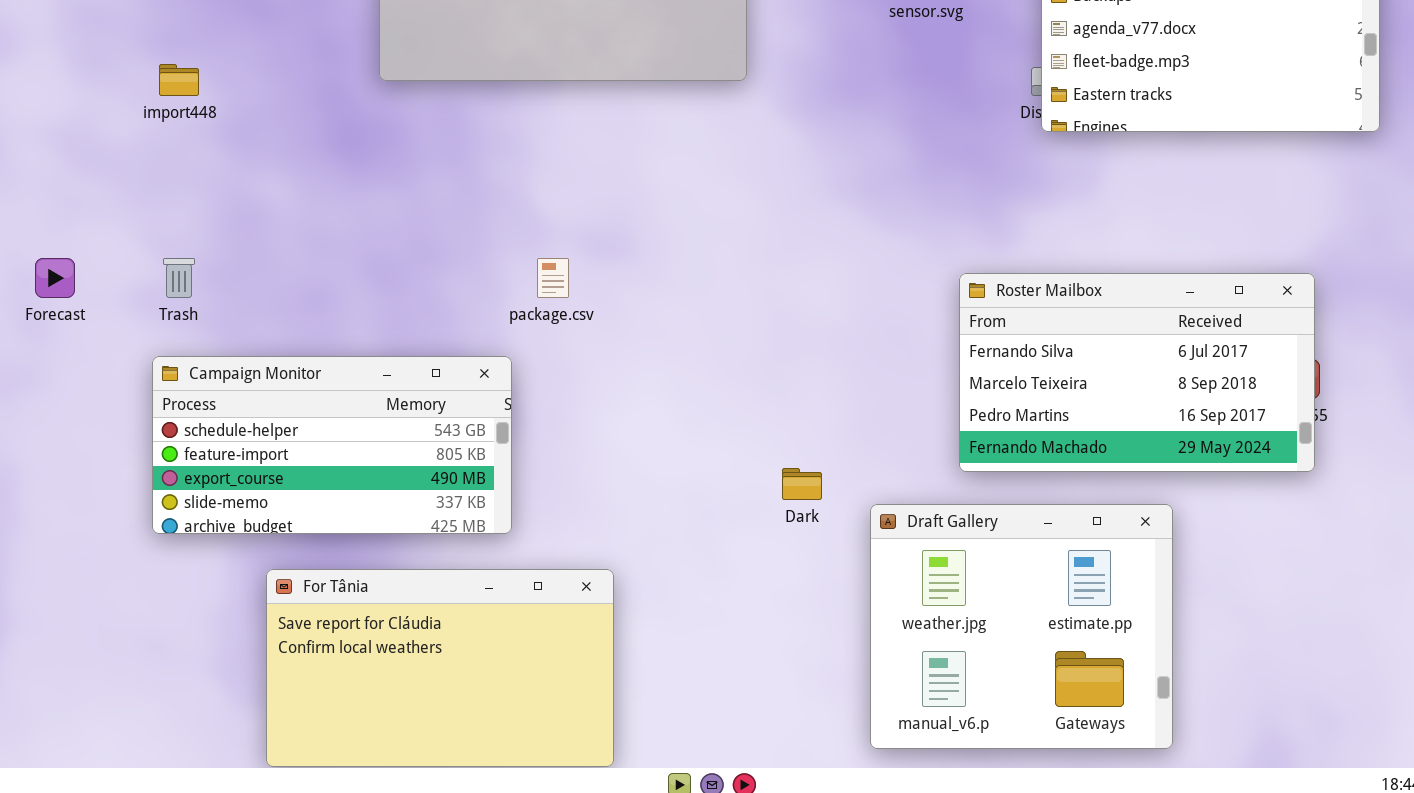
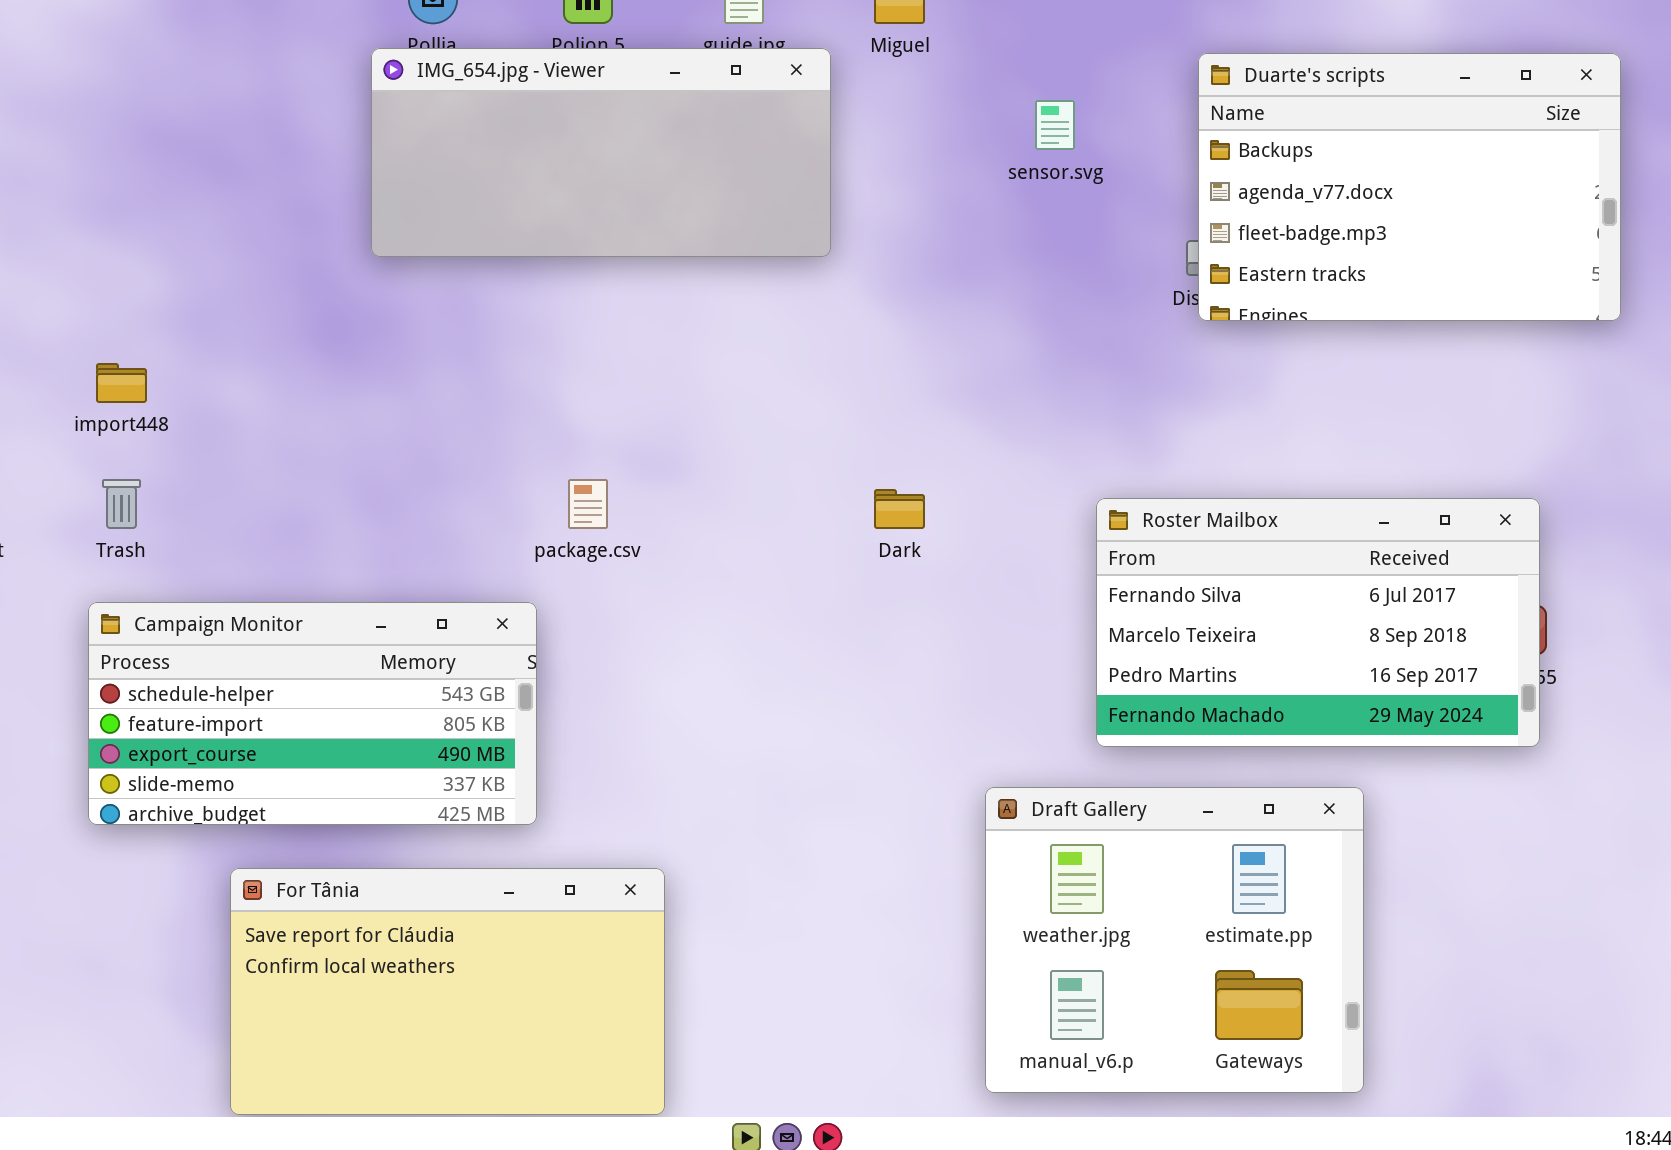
import448: [159,64,199,96] -> [96,363,147,403], moved
Dark: [782,468,822,500] -> [874,489,925,529], moved

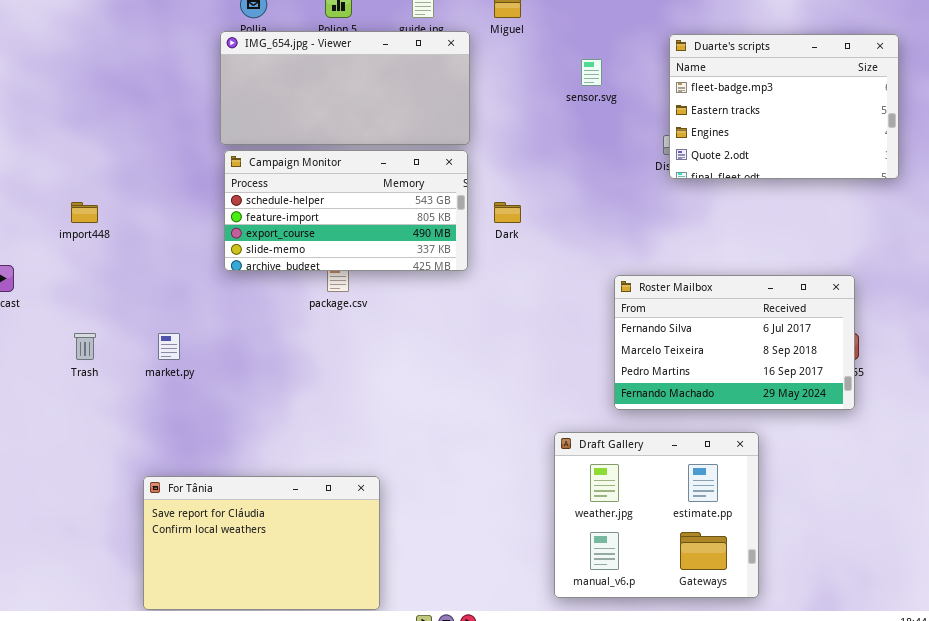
Duarte's scripts: [1198,53,1621,321] -> [669,34,899,179], scrolled down 2 rows
Trash: [102,479,141,529] -> [74,333,96,360], moved
Dark: [874,489,925,529] -> [494,202,521,223], moved
Campaign Monitor: [88,602,537,825] -> [224,150,468,271], moved

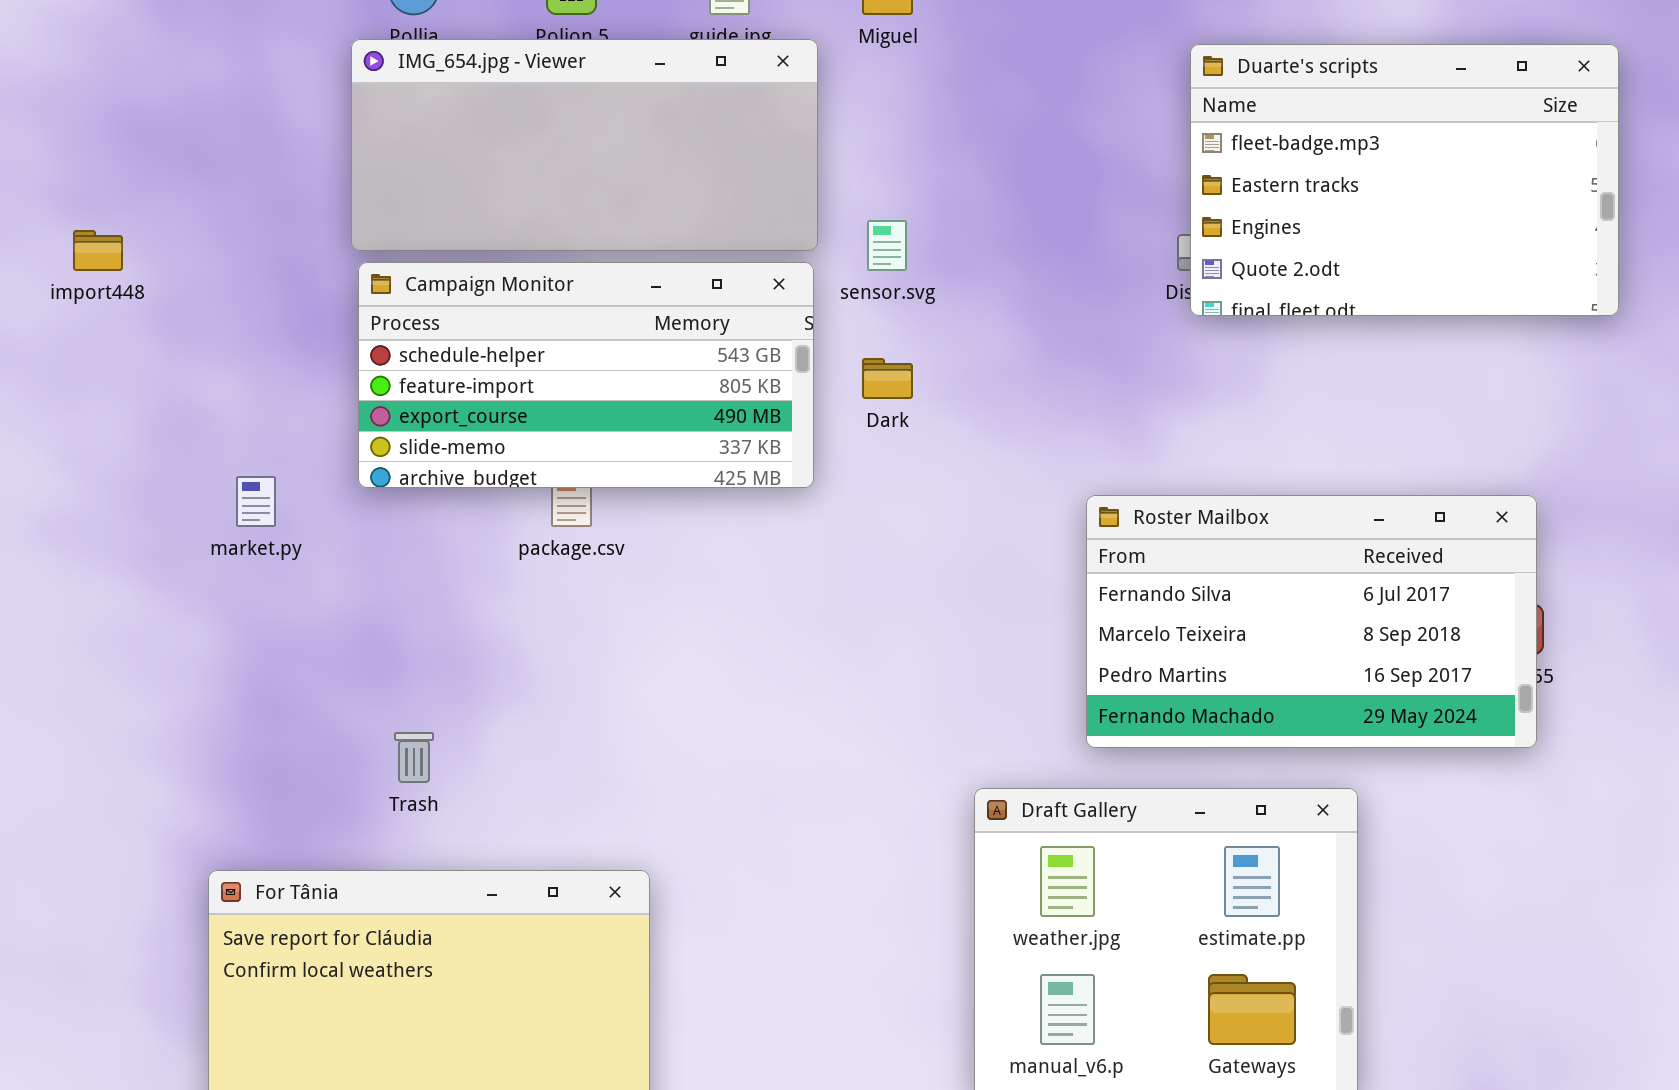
sensor.svg: [581,59,602,86] -> [867,220,907,271], moved
import448: [71,202,98,223] -> [73,230,123,271], moved
Trash: [74,333,96,360] -> [394,732,434,783], moved
market.py: [158,333,180,360] -> [236,476,276,527], moved

